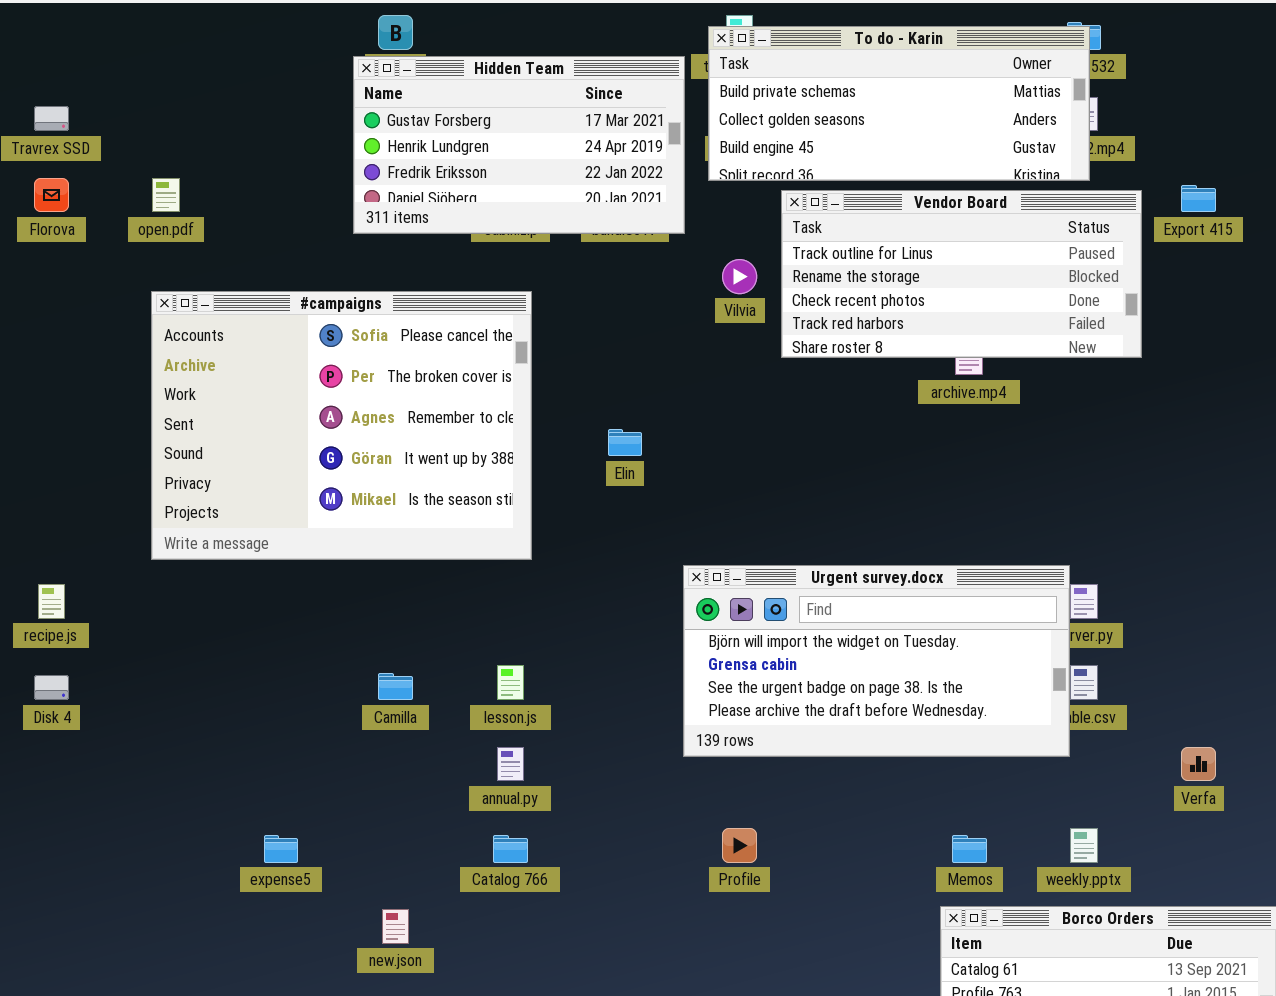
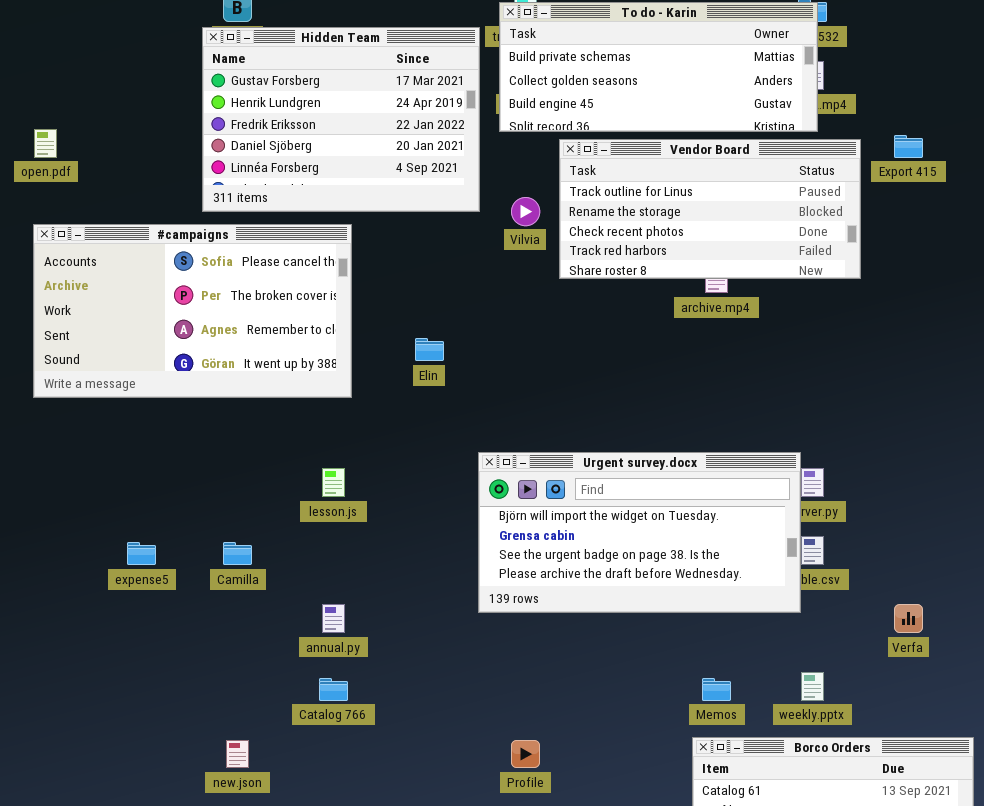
Hidden Team: [353,56,685,234] -> [202,27,480,212], resized
#campaigns: [151,291,532,560] -> [33,224,352,398], resized
lesson.js: [497,665,524,700] -> [322,468,345,497], moved
Profile: [722,828,757,863] -> [511,740,540,768], moved
expense5: [264,835,298,863] -> [127,542,156,565], moved

